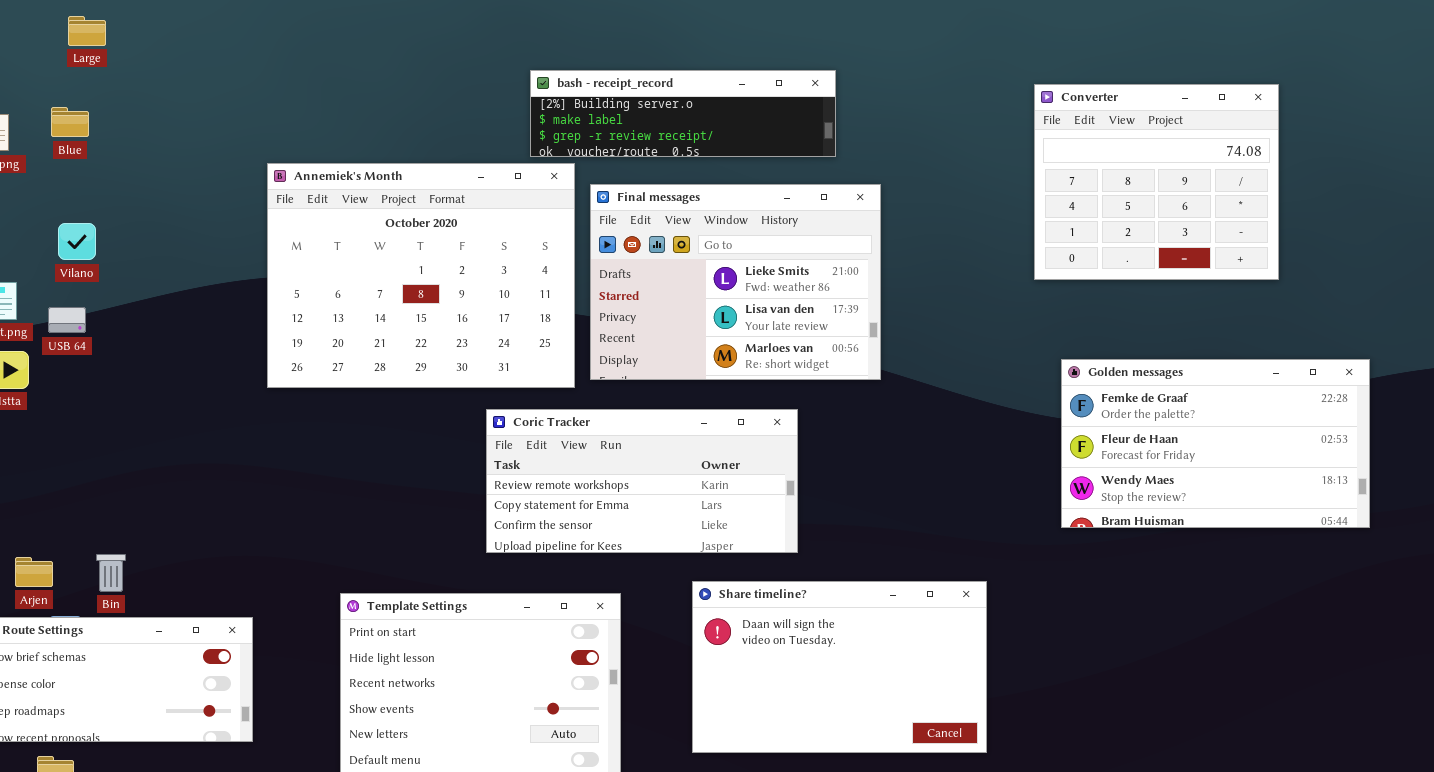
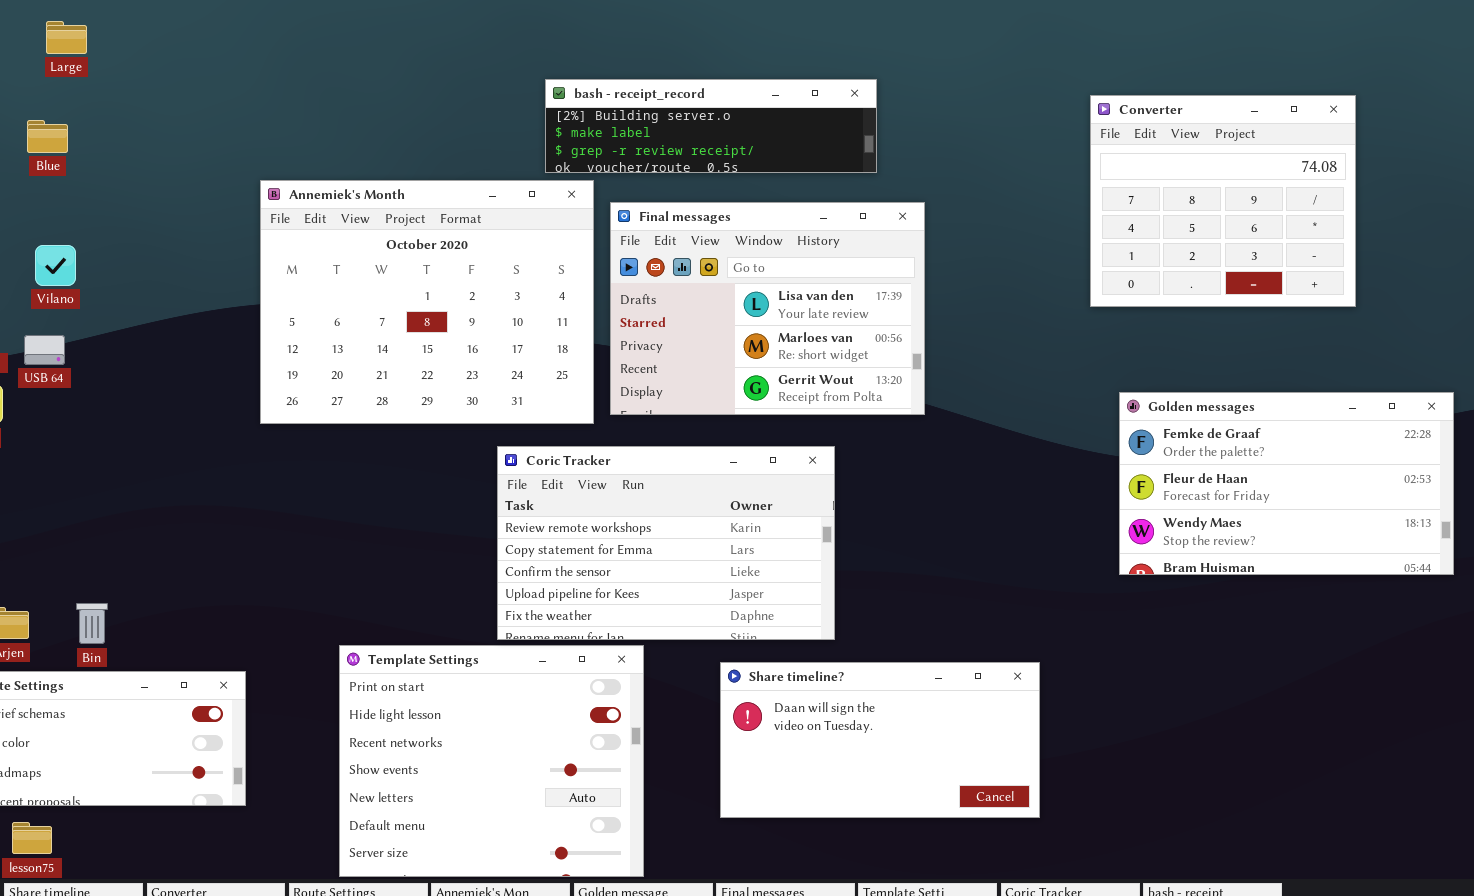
Final messages: [590,184,881,380] -> [610,202,925,415], scrolled down 1 row
Coric Tracker: [486,409,798,553] -> [497,446,835,640], resized
Share timeline?: [692,581,987,753] -> [720,662,1040,818], resized

